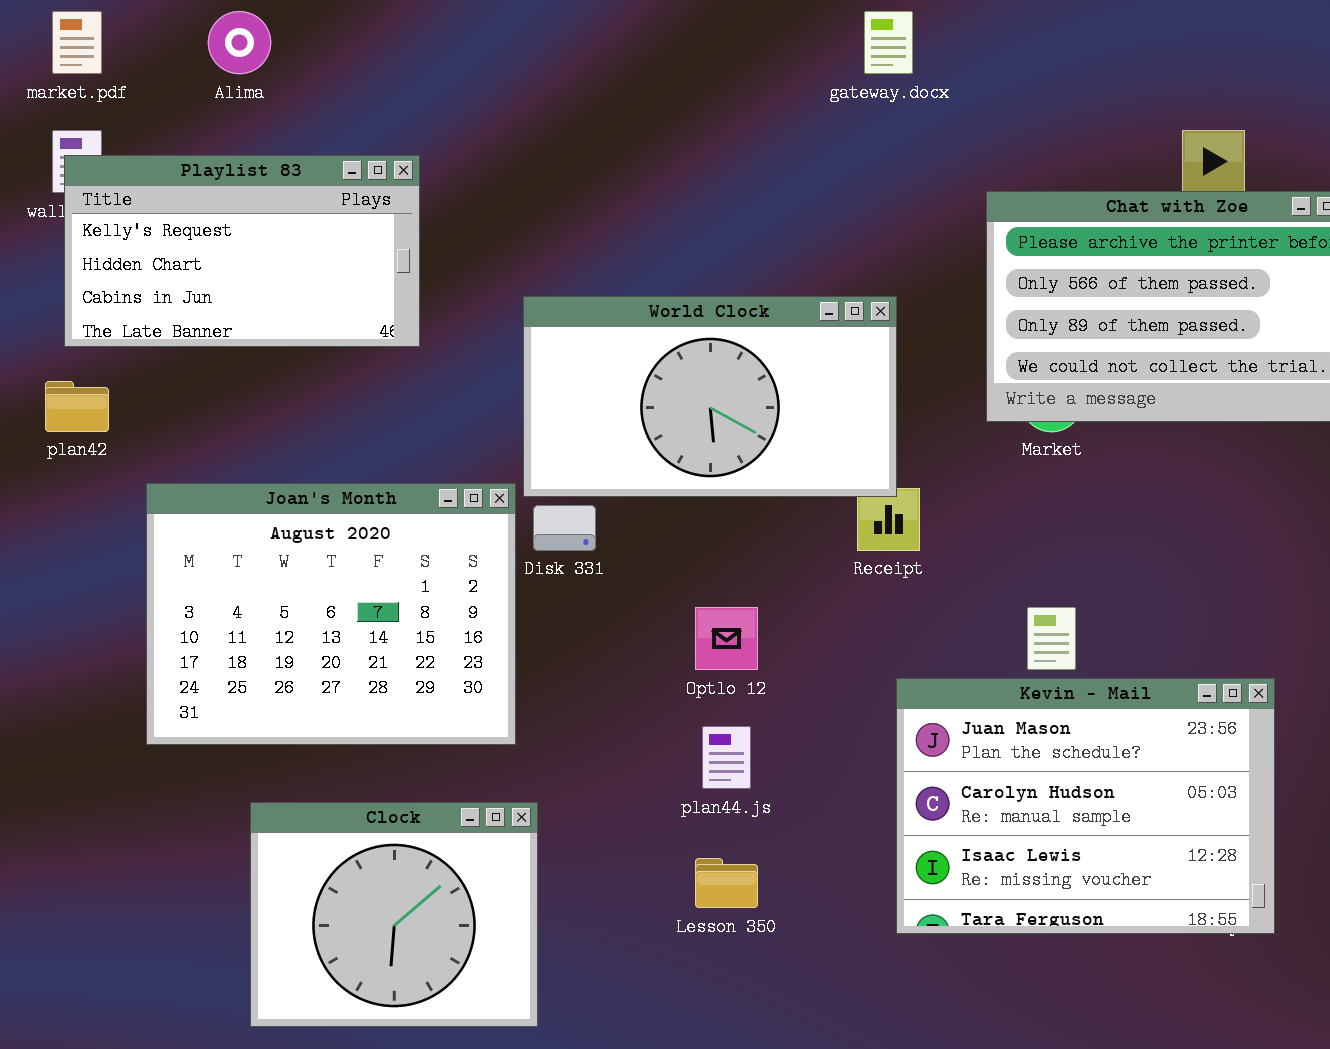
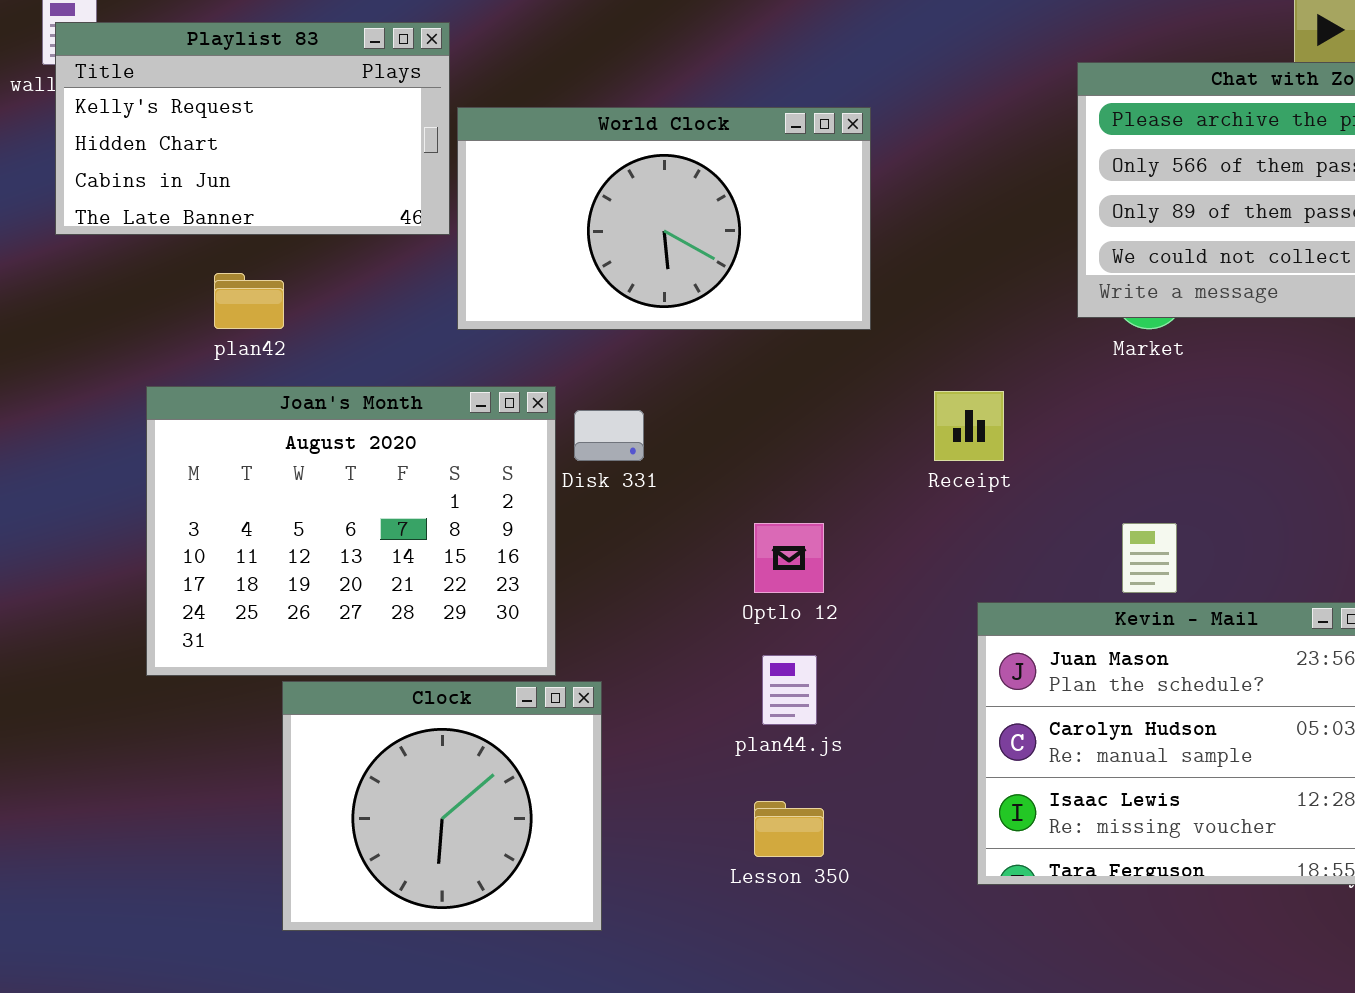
World Clock: [523,296,897,497] -> [457,107,871,330], moved
plan42: [45,381,109,432] -> [214,273,284,329], moved
Clock: [250,802,538,1027] -> [282,681,602,931], moved

